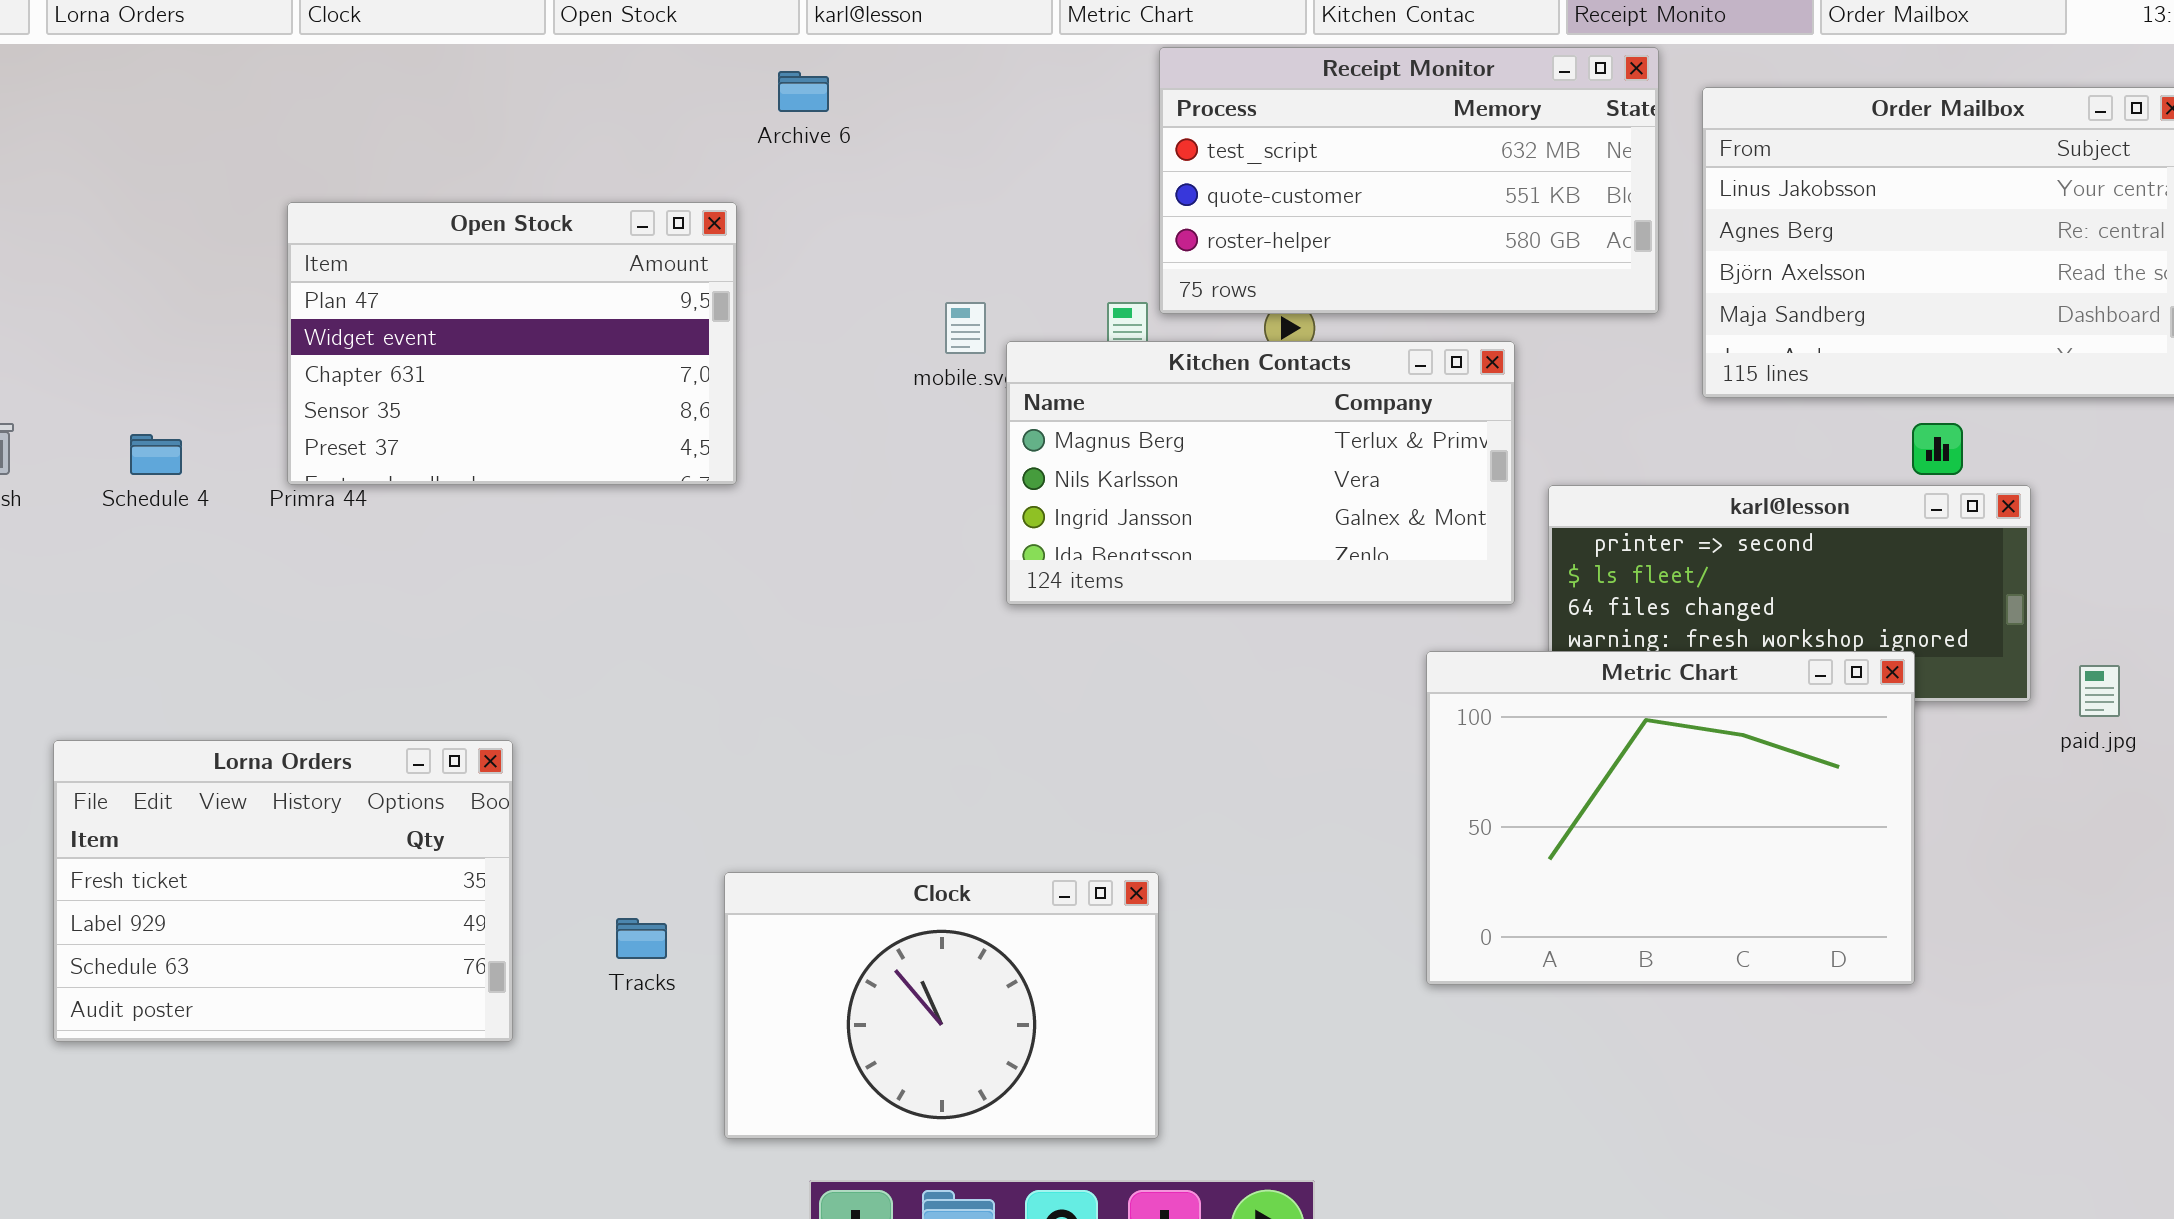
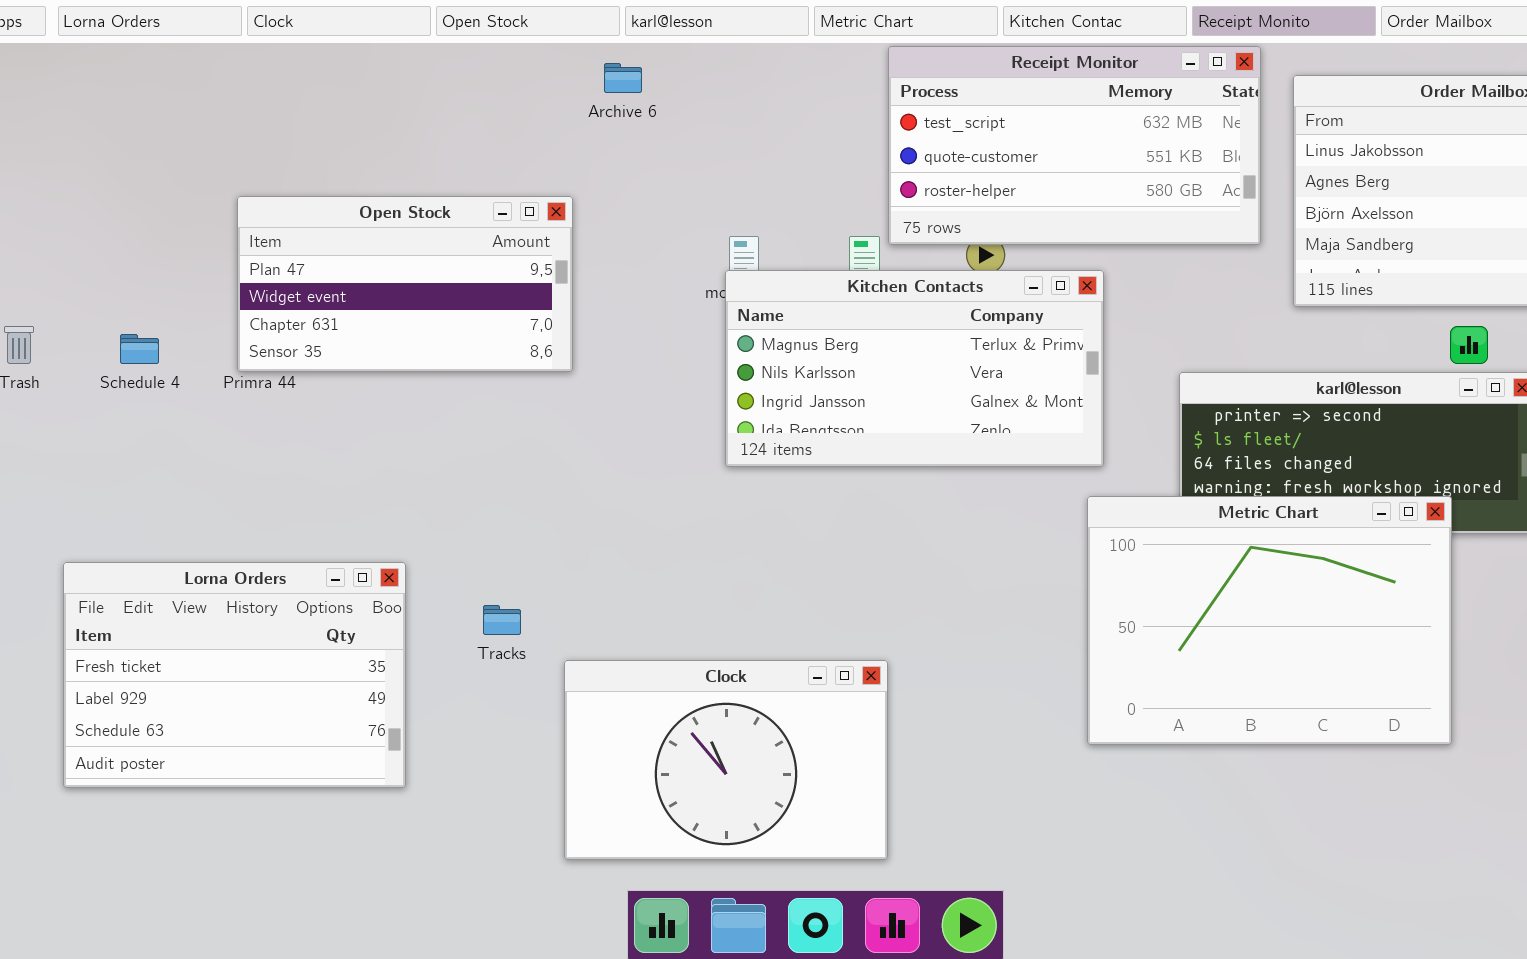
Open Stock: [287,202,737,485] -> [237,196,573,372], resized
Kitchen Contacts: [1006,341,1515,605] -> [725,270,1104,467], moved
Tracks: [616,918,667,959] -> [483,605,521,635], moved

